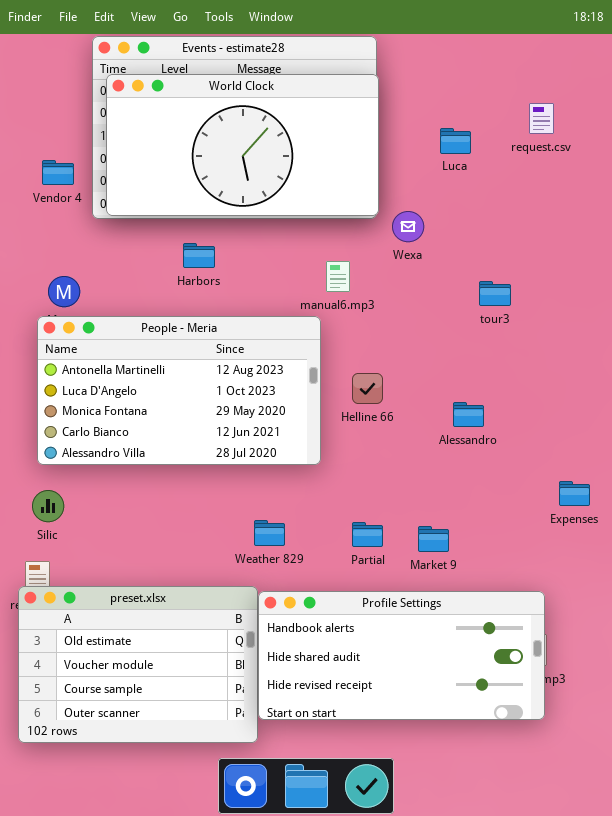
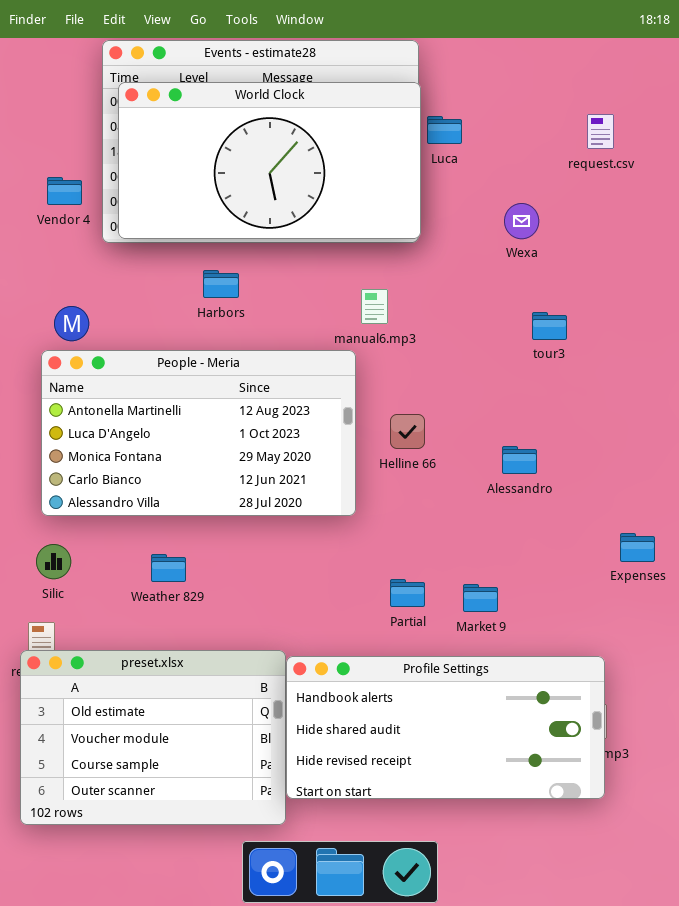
Luca: [440,128,471,154] -> [427,116,462,144], moved
Wexa: [392,211,424,242] -> [504,203,539,239], moved
Weather 829: [254,520,285,546] -> [151,554,186,582], moved

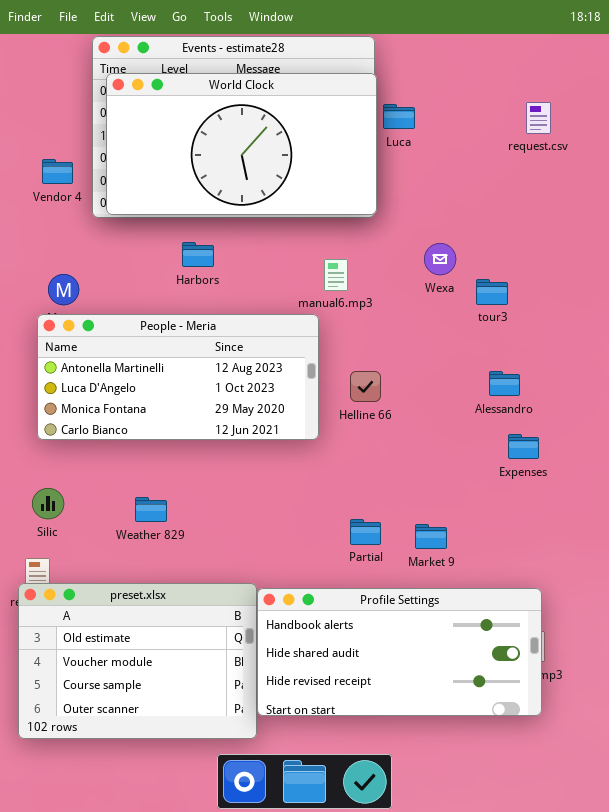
Wexa: [504,203,539,239] -> [424,243,456,275], moved
People - Meria: [41,350,356,516] -> [37,314,319,440], resized
Alessandro: [502,446,537,474] -> [489,371,520,396], moved
Expenses: [620,533,655,562] -> [508,434,539,459], moved

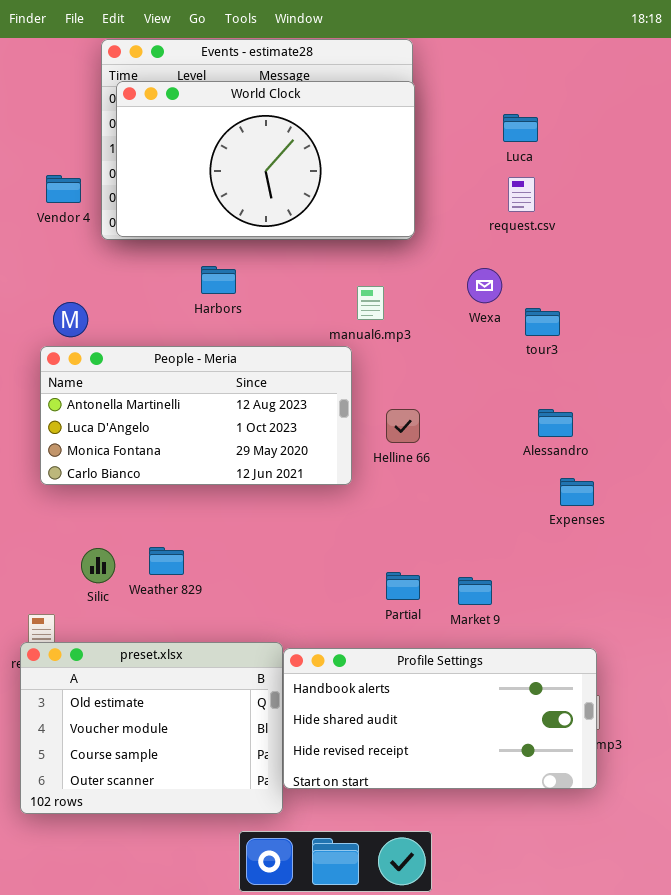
request.csv: [526,102,551,134] -> [508,177,535,212], moved
Luca: [383,104,415,129] -> [503,114,538,142], moved
Silic: [32,488,64,519] -> [81,548,115,583], moved

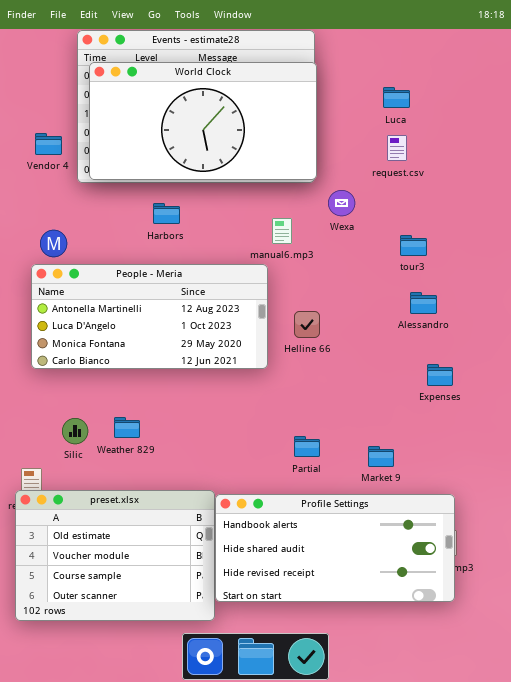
Wexa: [467,268,502,303] -> [328,190,355,216], moved
Alessandro: [538,409,573,437] -> [410,292,437,314], moved
Market 9: [458,577,492,605] -> [368,446,394,467], moved

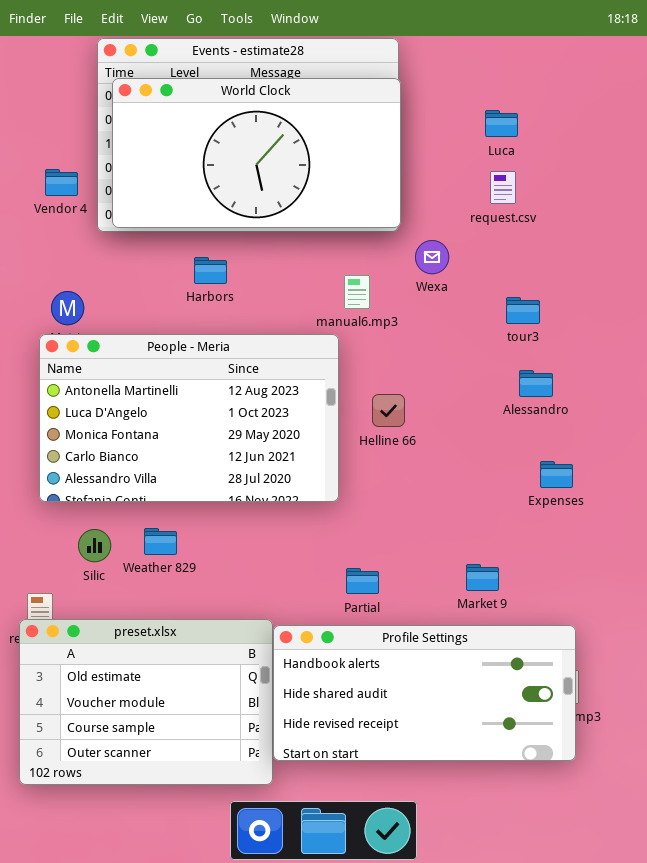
People - Meria: [31,264,268,369] -> [39,334,339,502], resized
Partial: [294,436,320,457] -> [346,568,379,594], moved

